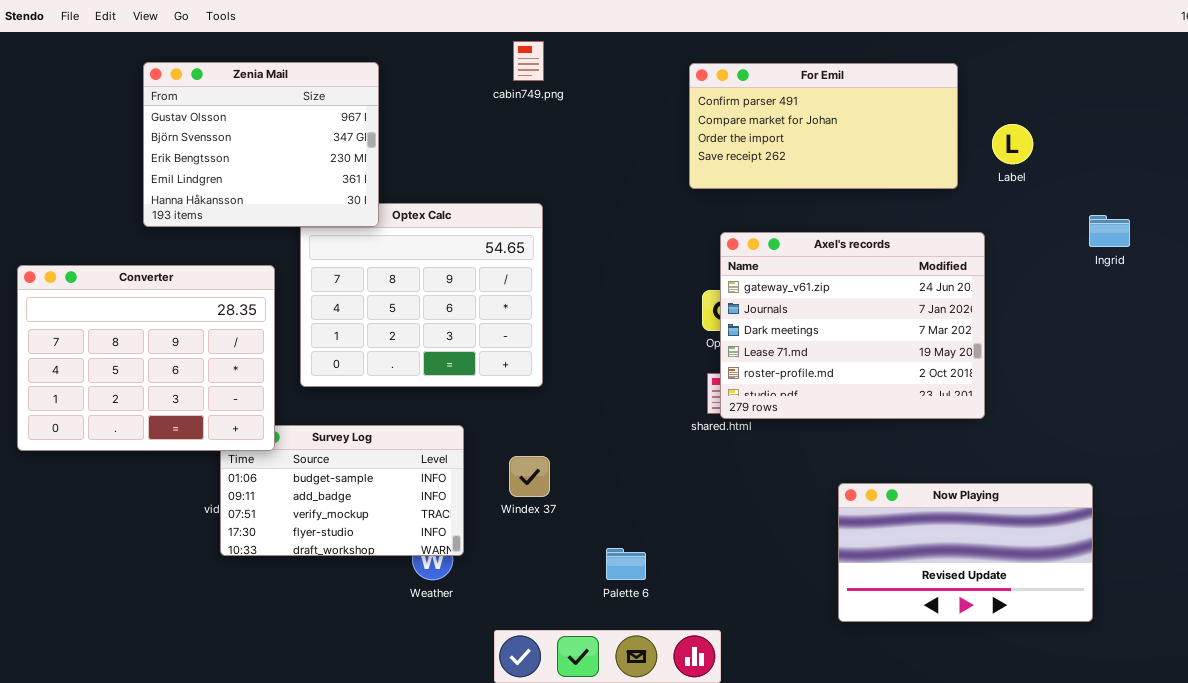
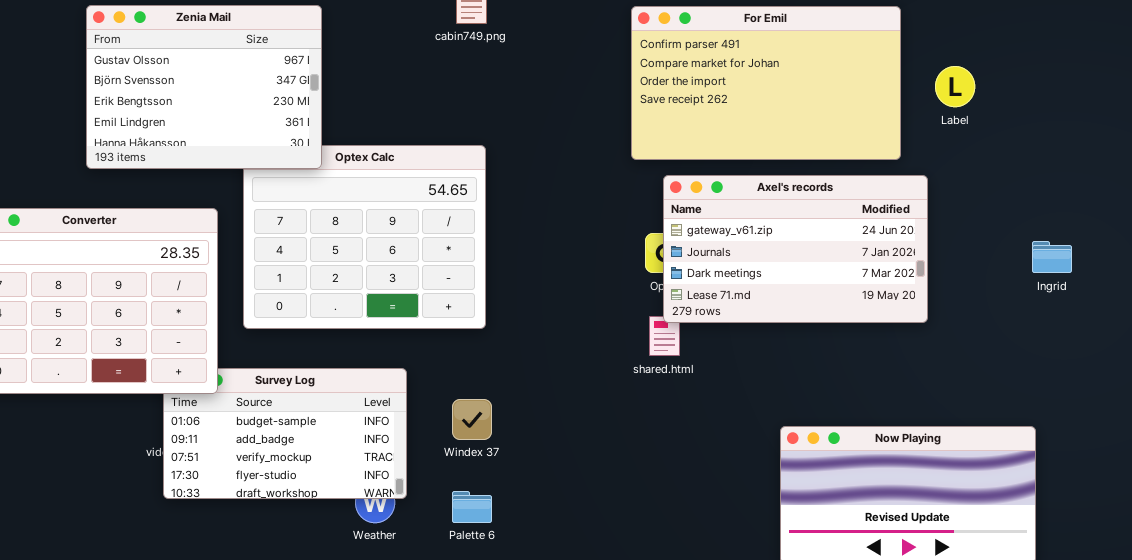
For Emil: [689,63,958,189] -> [631,6,901,160], resized
Ingrid: [1089,215,1130,247] -> [1032,241,1072,273], moved
Axel's records: [720,232,985,419] -> [663,175,928,323], resized
Palette 6: [606,548,646,580] -> [452,491,492,523], moved

